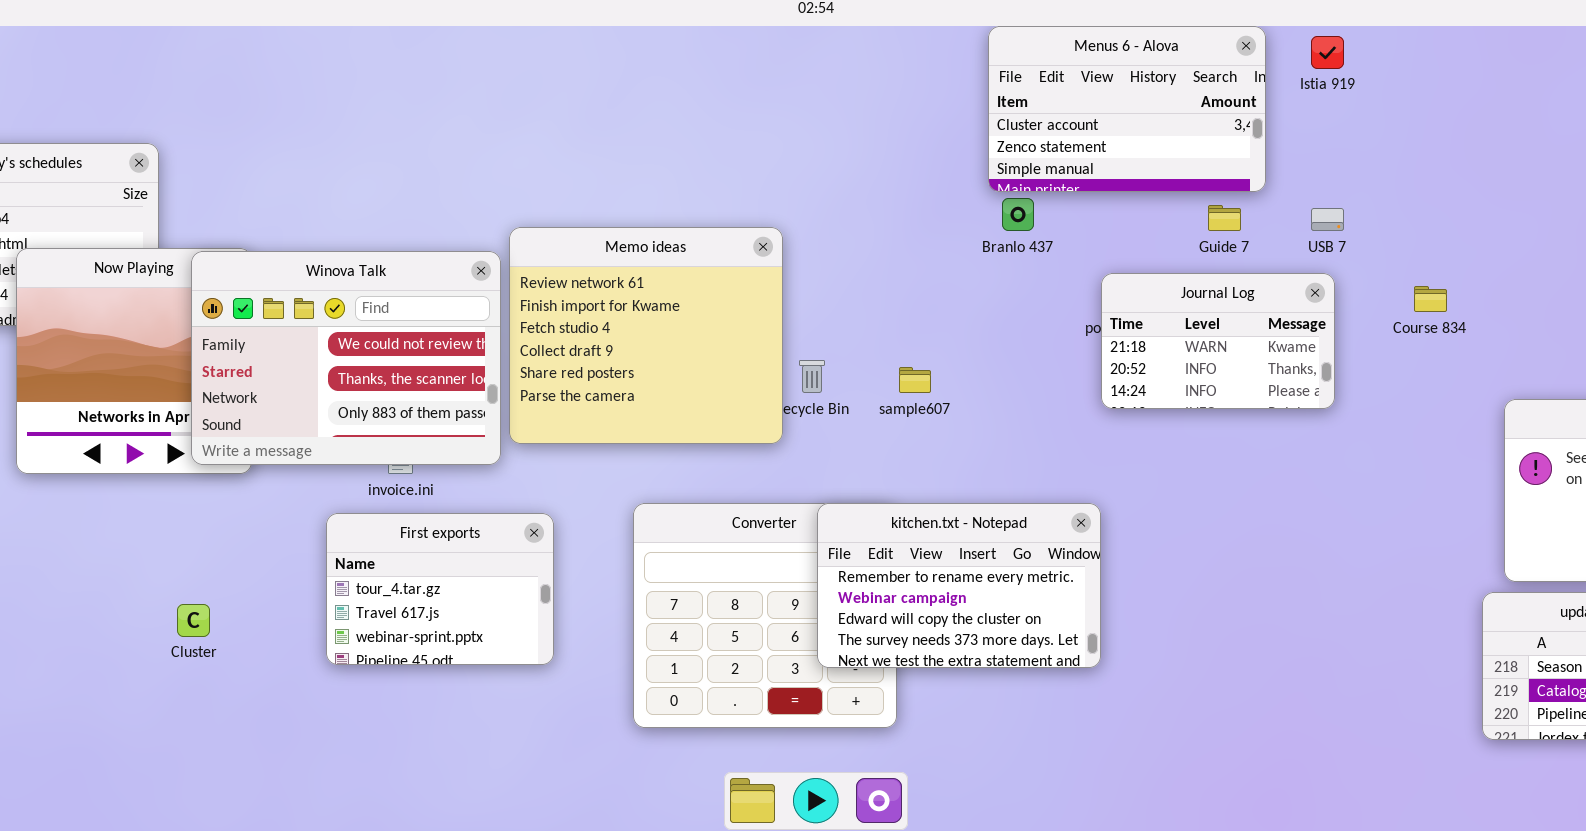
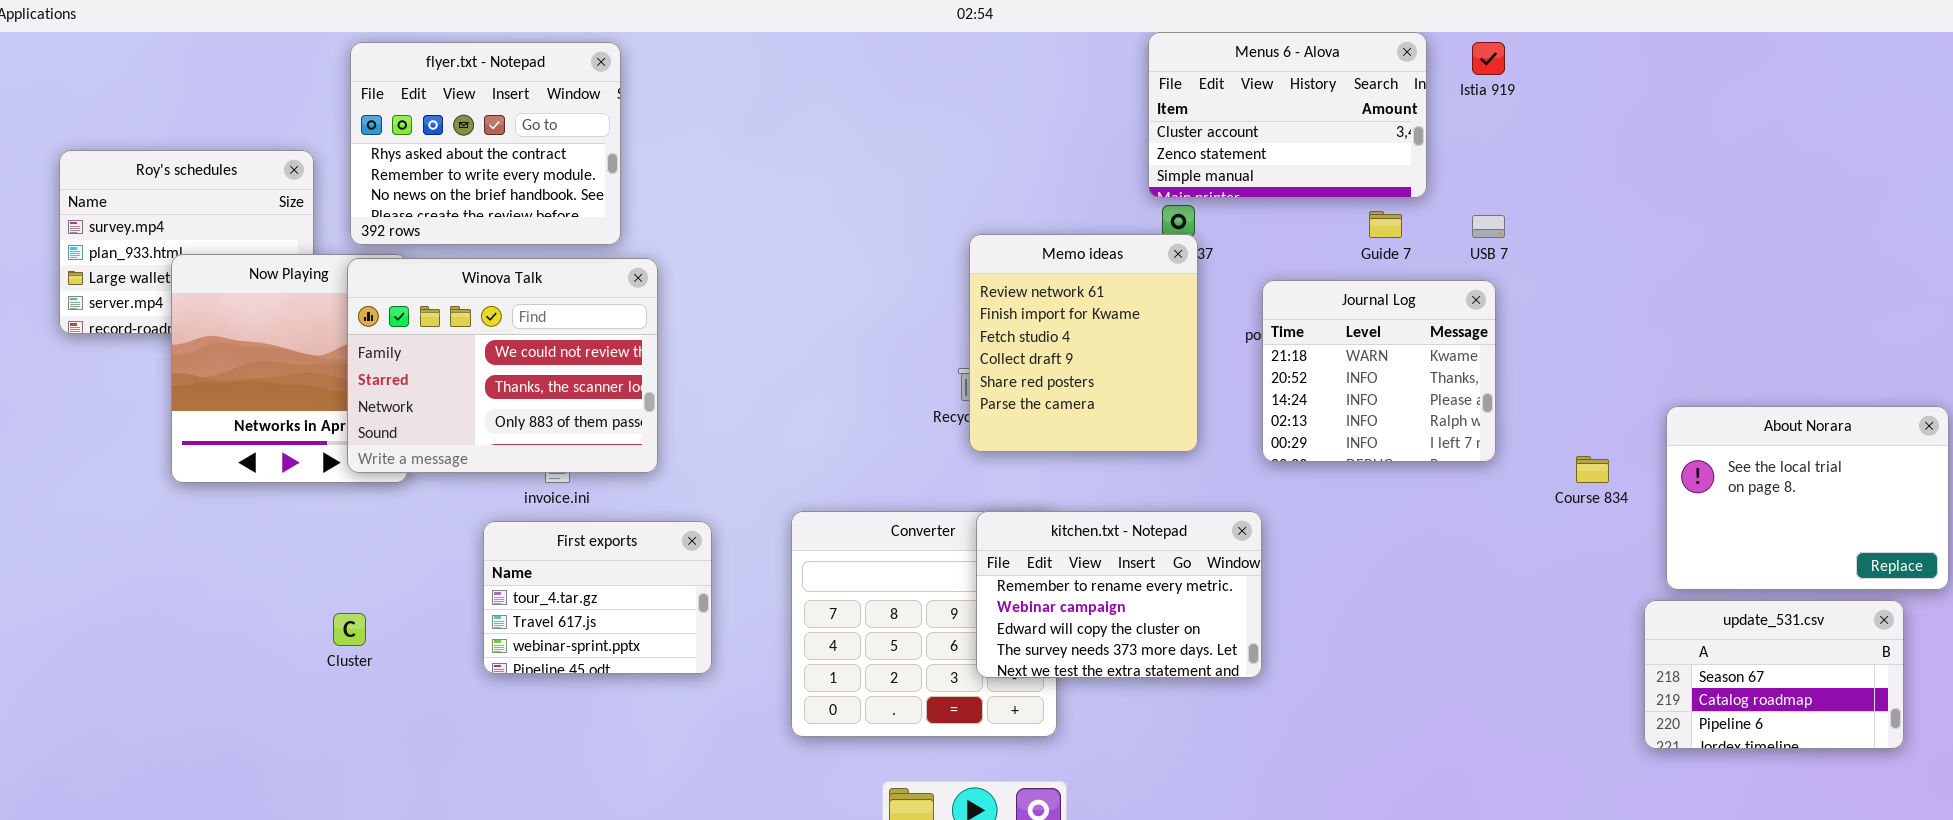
flyer.txt - Notepad: none -> [350,42,621,245], opened
Memo ideas: [509,227,783,444] -> [969,234,1198,452], moved, resized
Journal Log: [1101,273,1335,409] -> [1262,280,1496,462], resized
Course 834: [1414,286,1447,312] -> [1576,456,1609,483], moved

